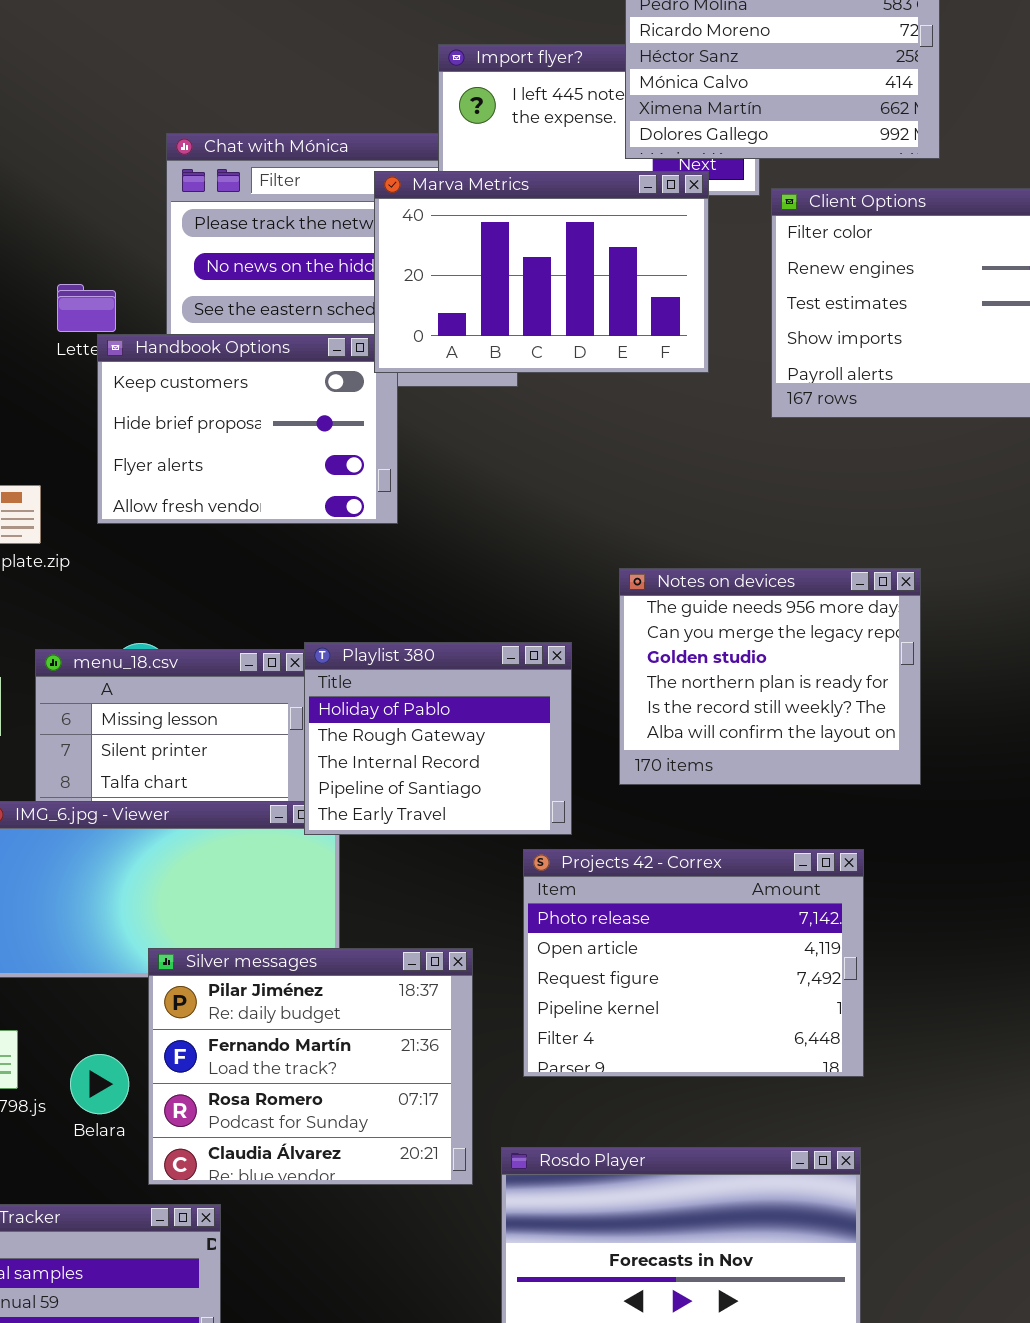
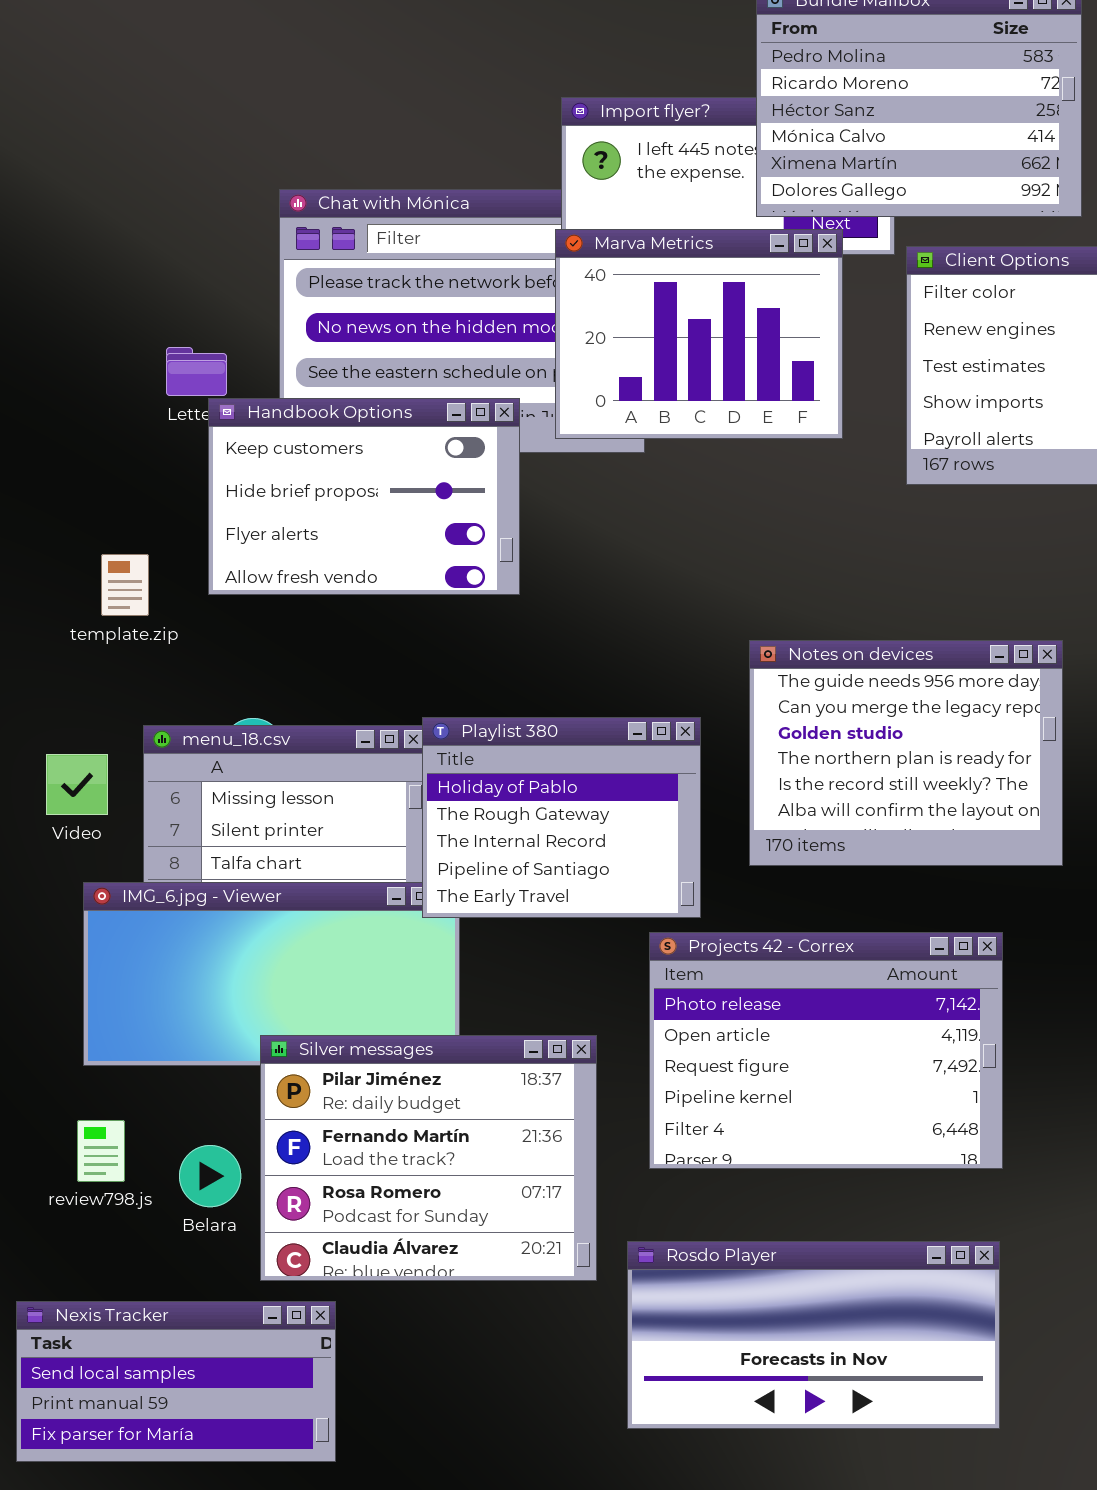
Marva Metrics: [374,171,709,373] -> [555,229,843,439], resized

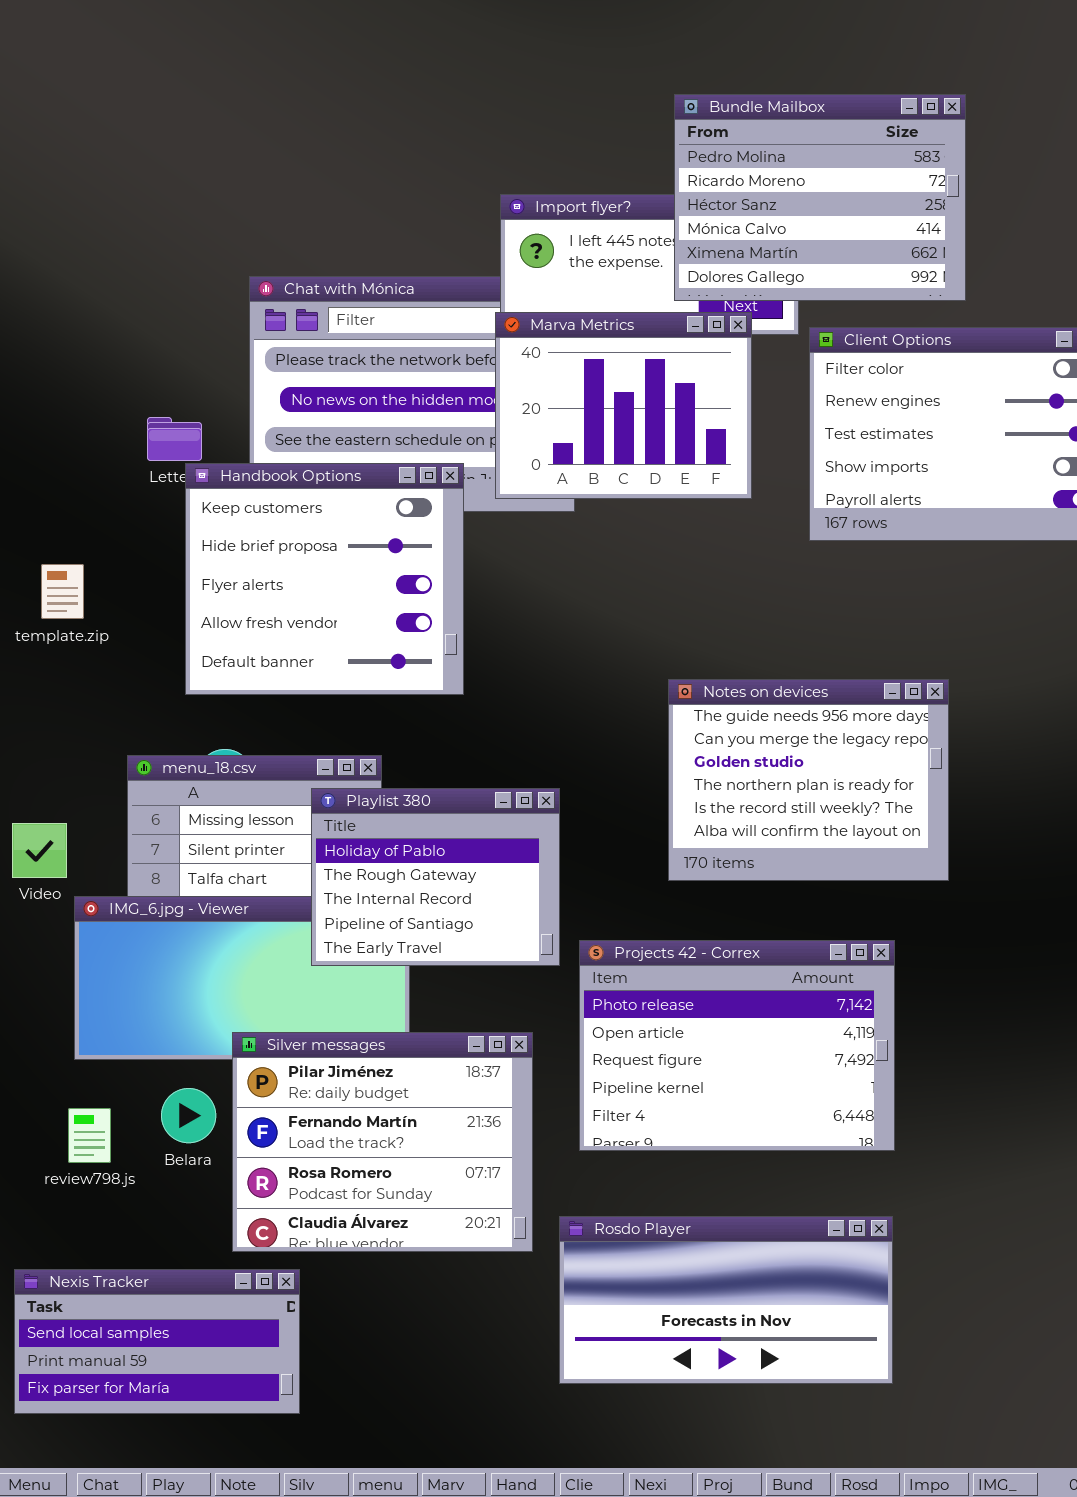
Handbook Options: [208,398,520,595] -> [185,463,464,695], resized
template.zip: [101,554,149,616] -> [41,564,84,619], moved
Playlist 380: [422,717,701,918] -> [311,788,560,966], moved
Video: [46,754,108,815] -> [12,823,67,878], moved
Belara: [179,1145,241,1207] -> [161,1088,216,1143], moved

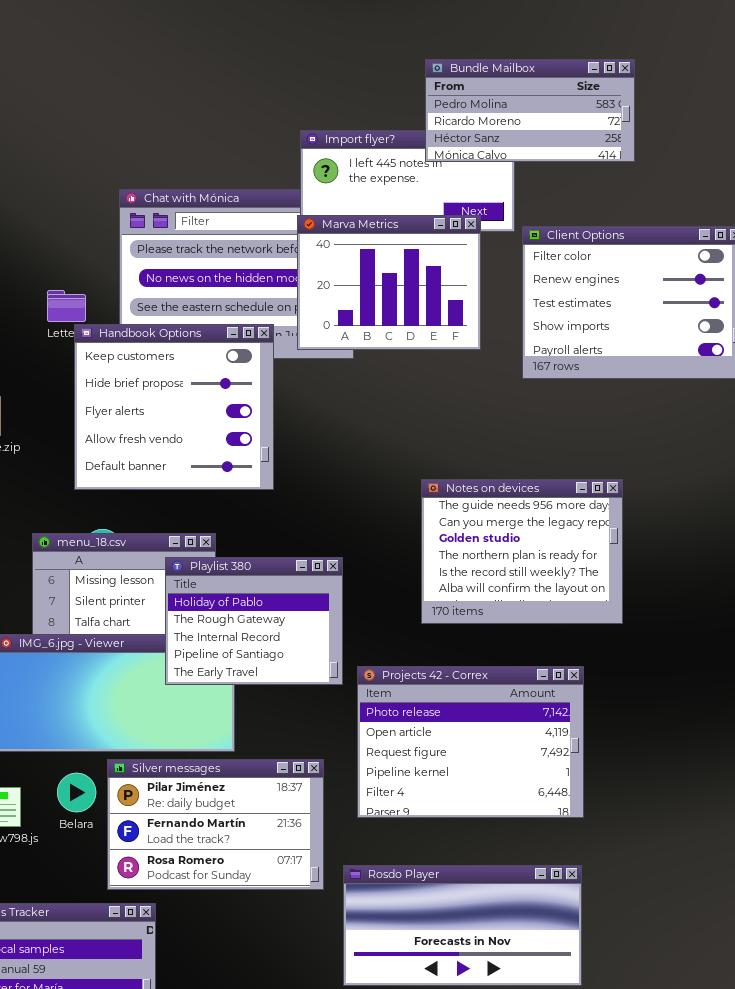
Bundle Mailbox: [674,94,966,301] -> [425,59,635,162], resized
Silver messages: [232,1032,533,1252] -> [107,759,324,890], resized

